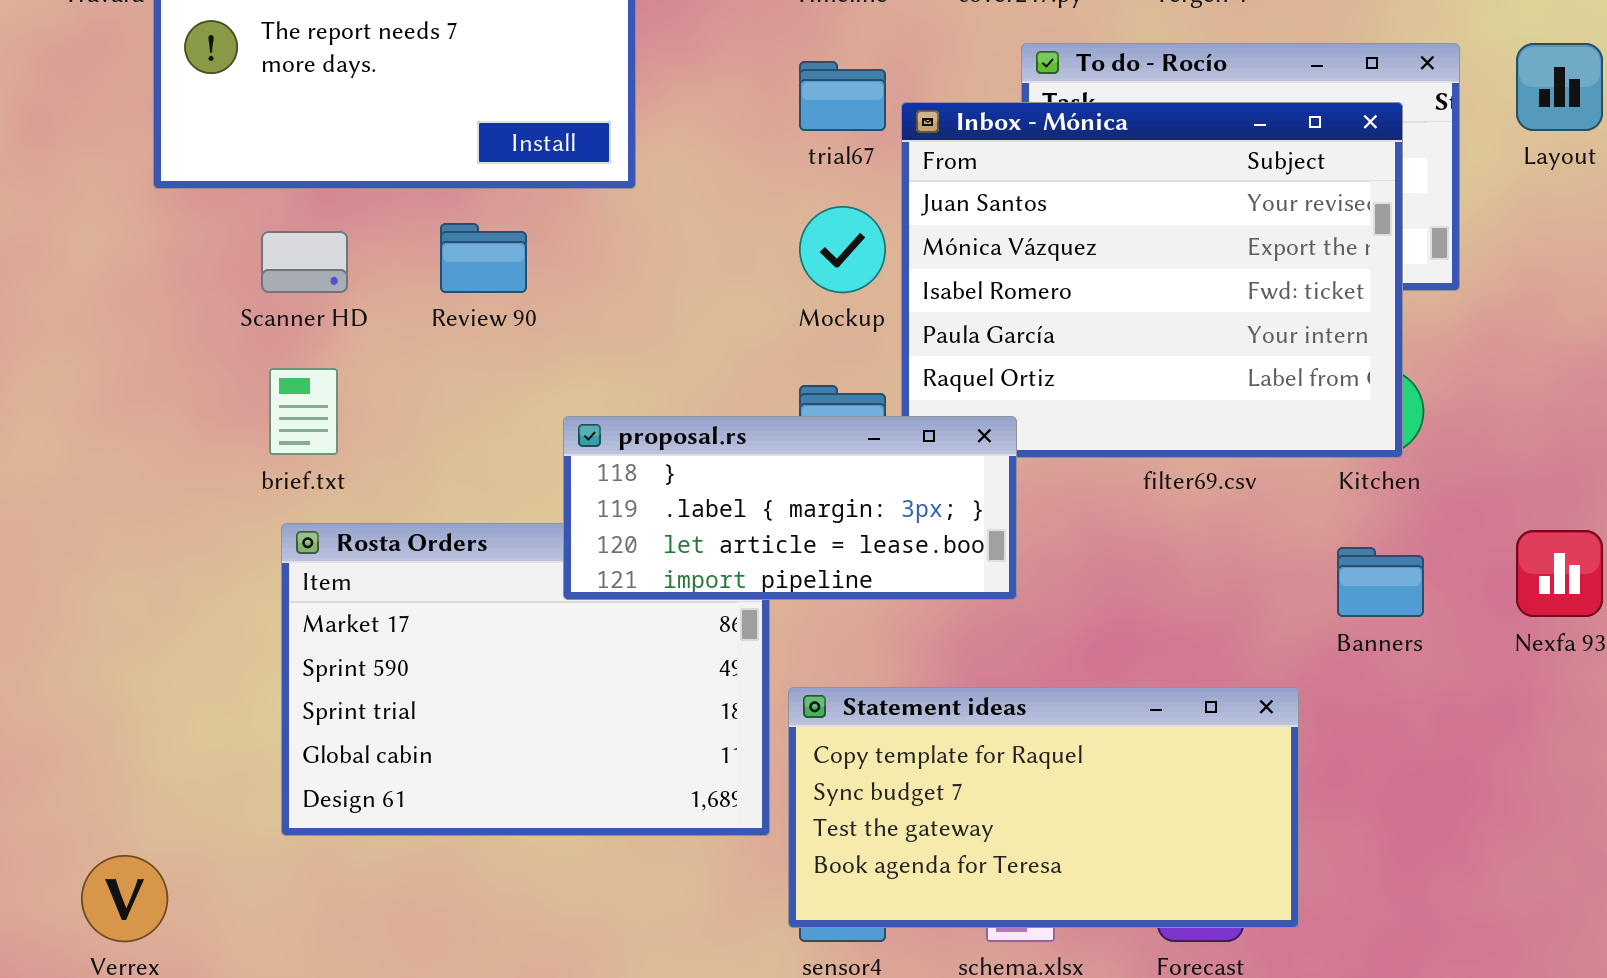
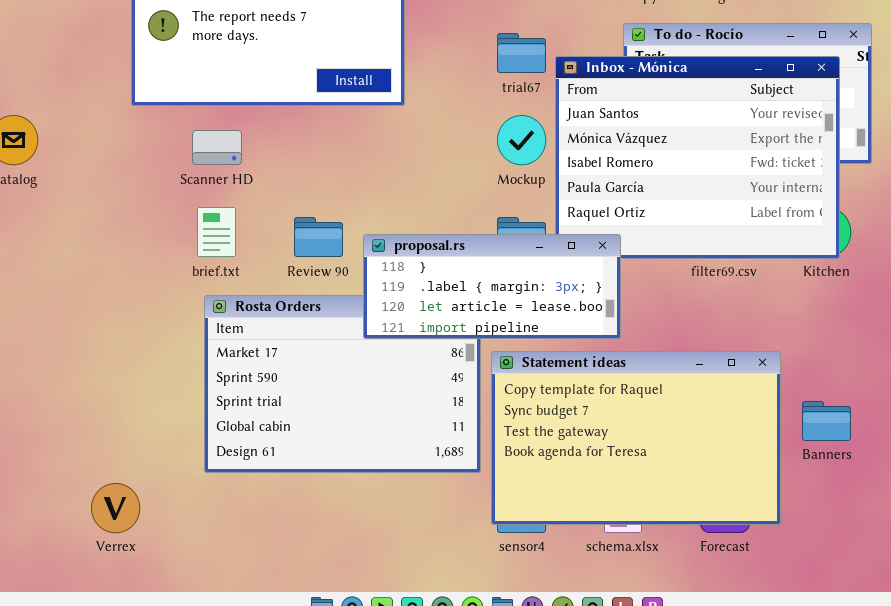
Review 90: [440,223,527,293] -> [294,217,343,257], moved
Banners: [1337,547,1424,617] -> [802,401,851,441], moved
Statement ideas: [788,687,1299,928] -> [491,351,781,525], resized

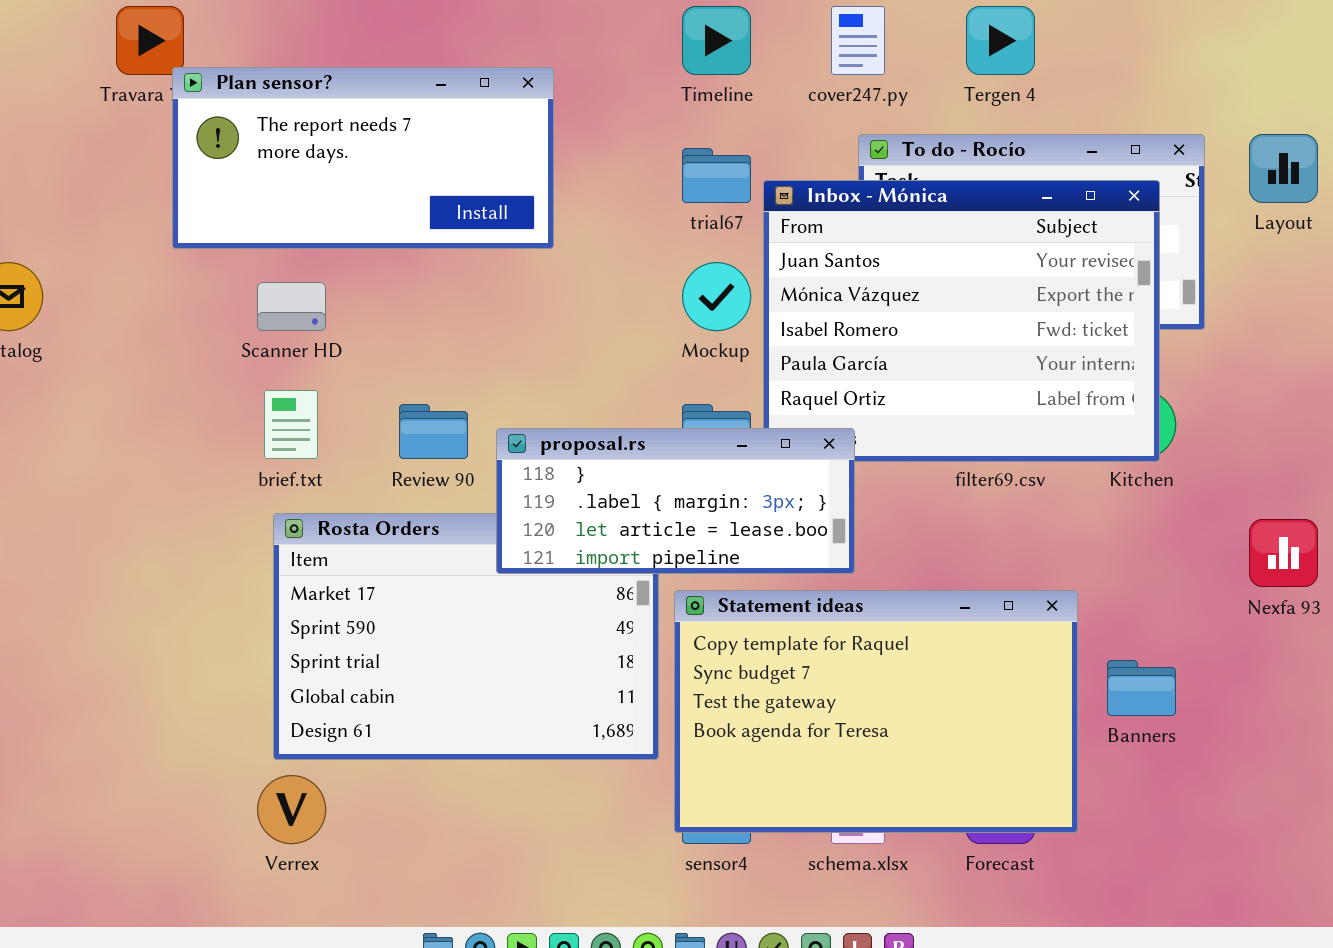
Verrex: [91,483,140,533] -> [257,775,326,844], moved

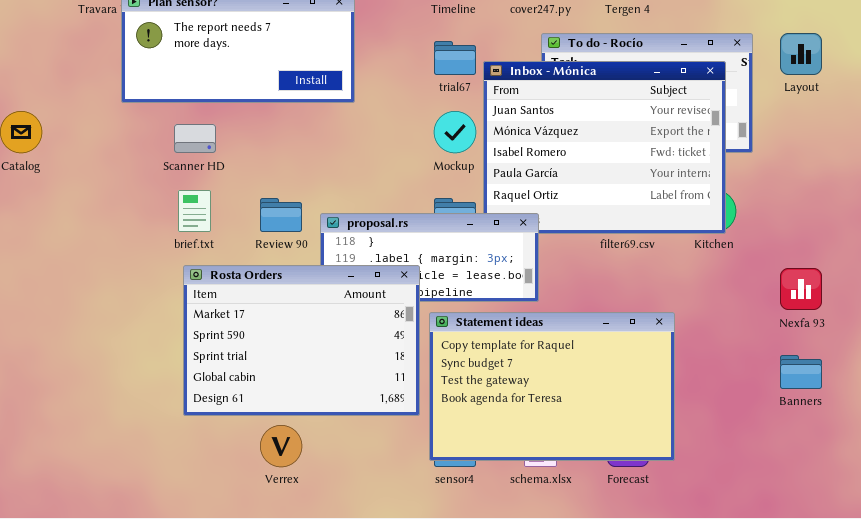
Rosta Orders: [273,513,659,760] -> [183,265,420,416], raised
Banners: [1107,660,1176,716] -> [780,355,822,389], moved
Verrex: [257,775,326,844] -> [260,425,302,467], moved

